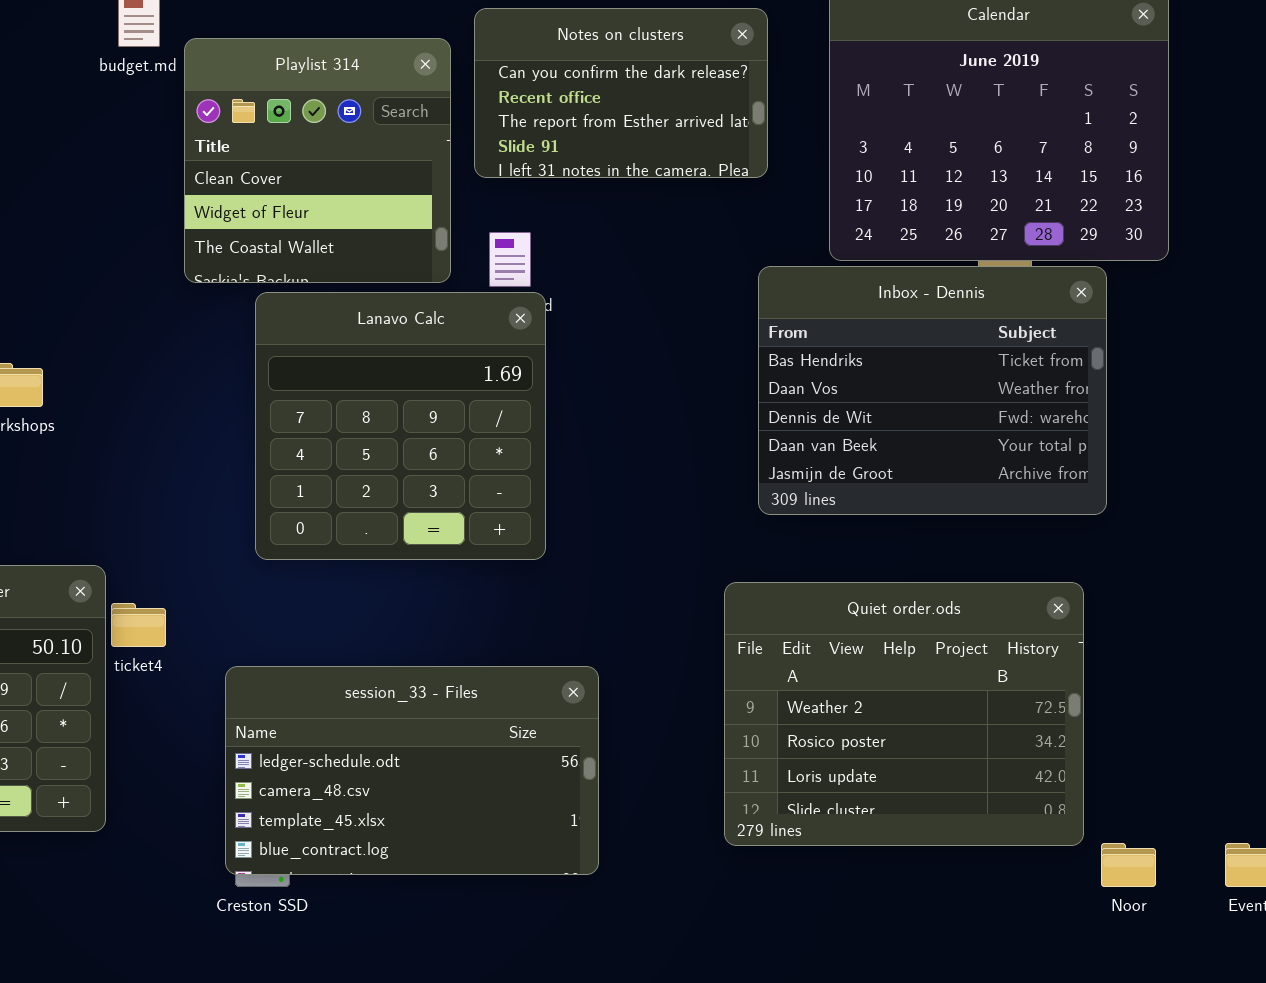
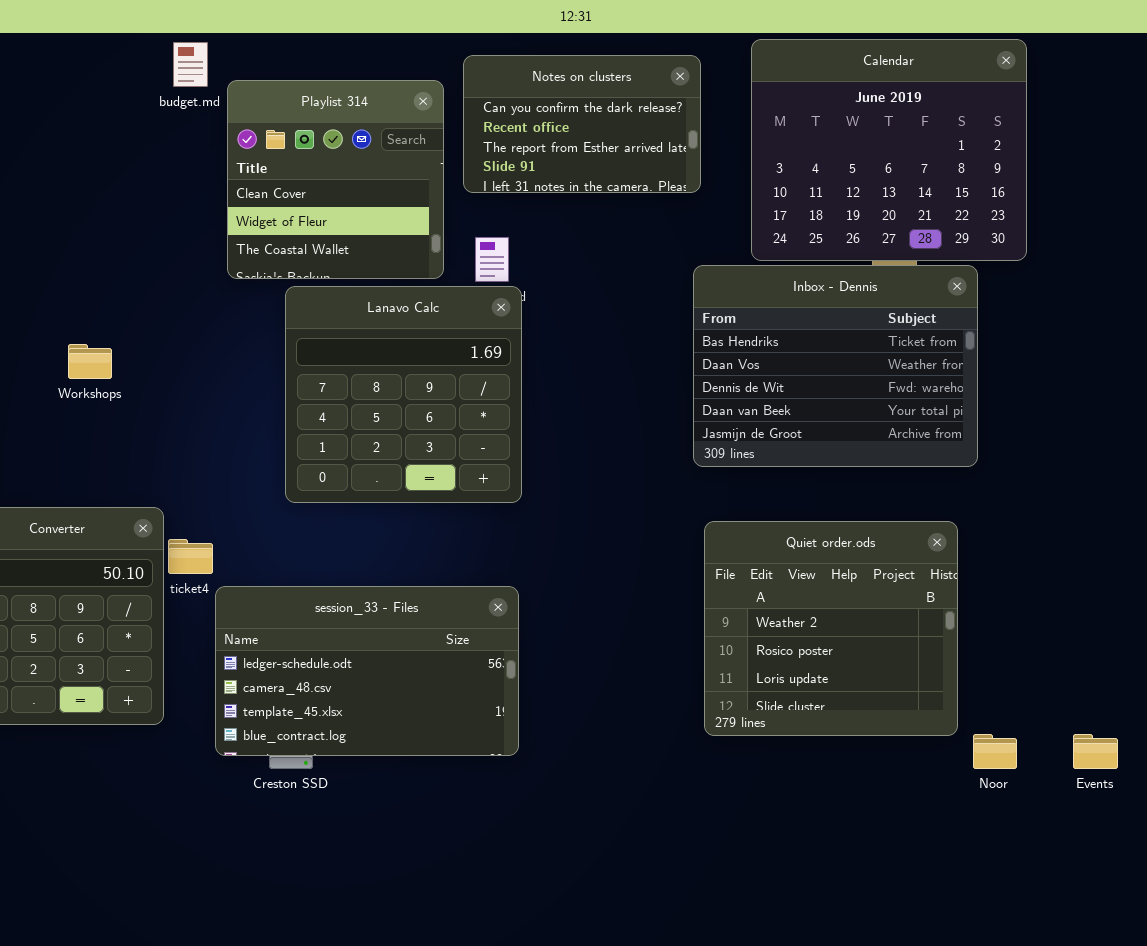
Quiet order.ods: [724,582,1084,846] -> [704,521,958,736], resized
session_33 - Files: [225,666,599,875] -> [215,586,519,756], moved

